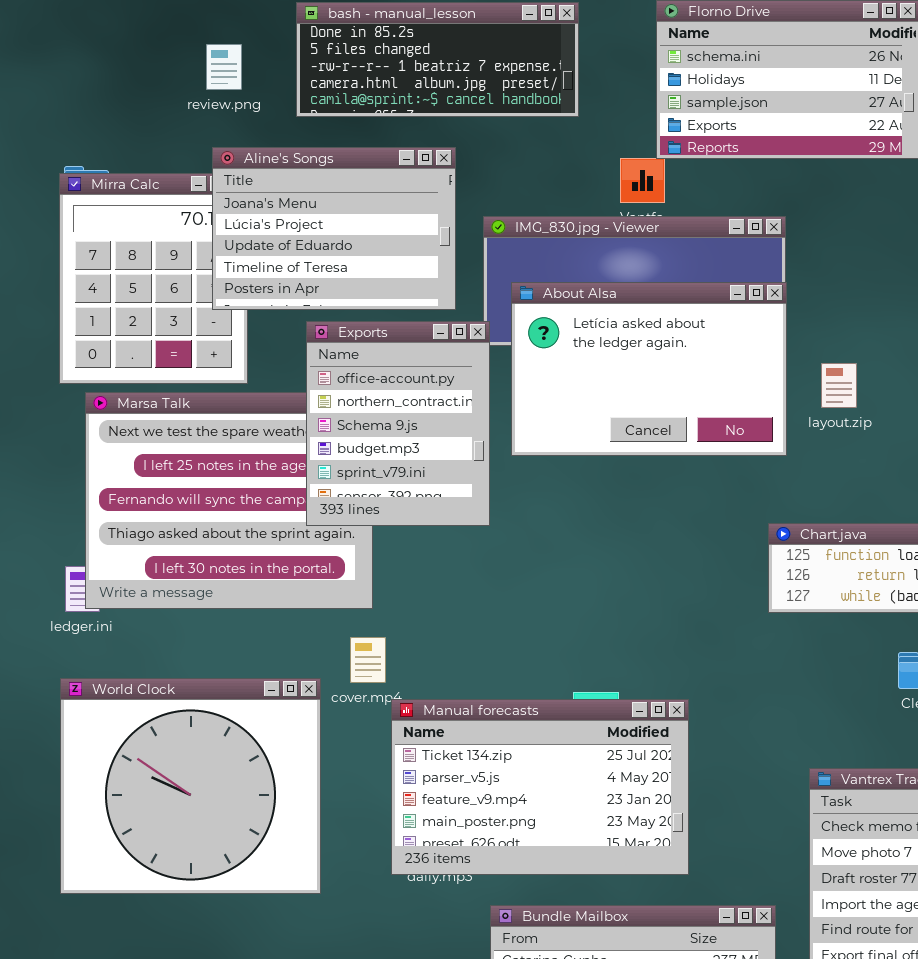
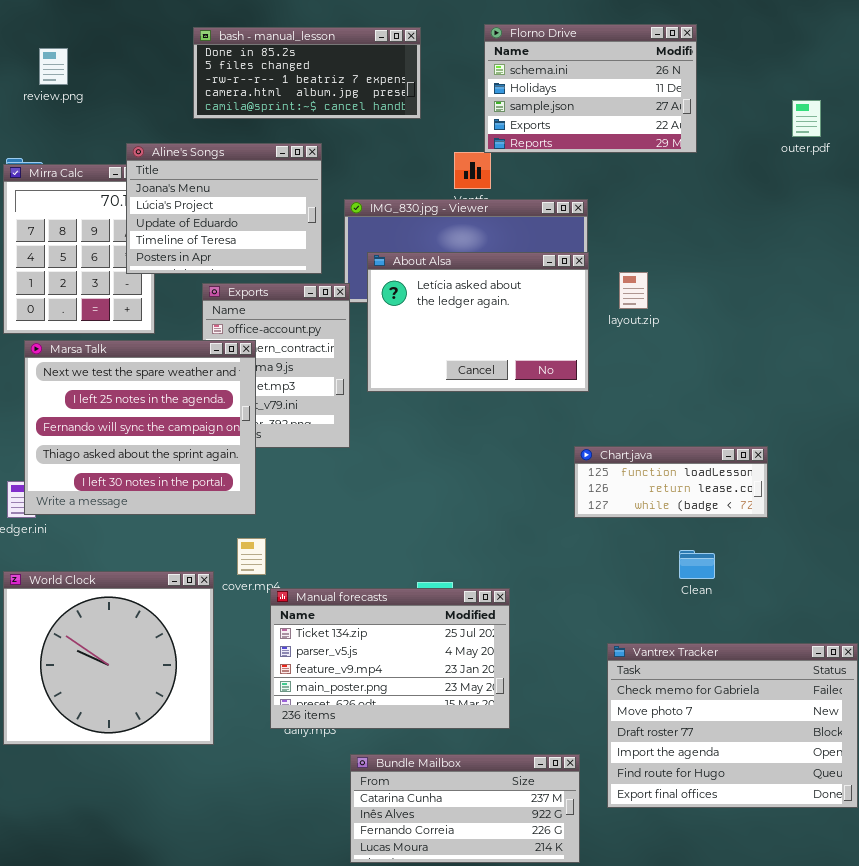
review.png: [206,44,242,90] -> [39,48,68,85], moved
layout.zip: [821,363,857,408] -> [619,272,648,309], moved
Marsa Talk: [85,392,373,609] -> [24,340,256,515], raised

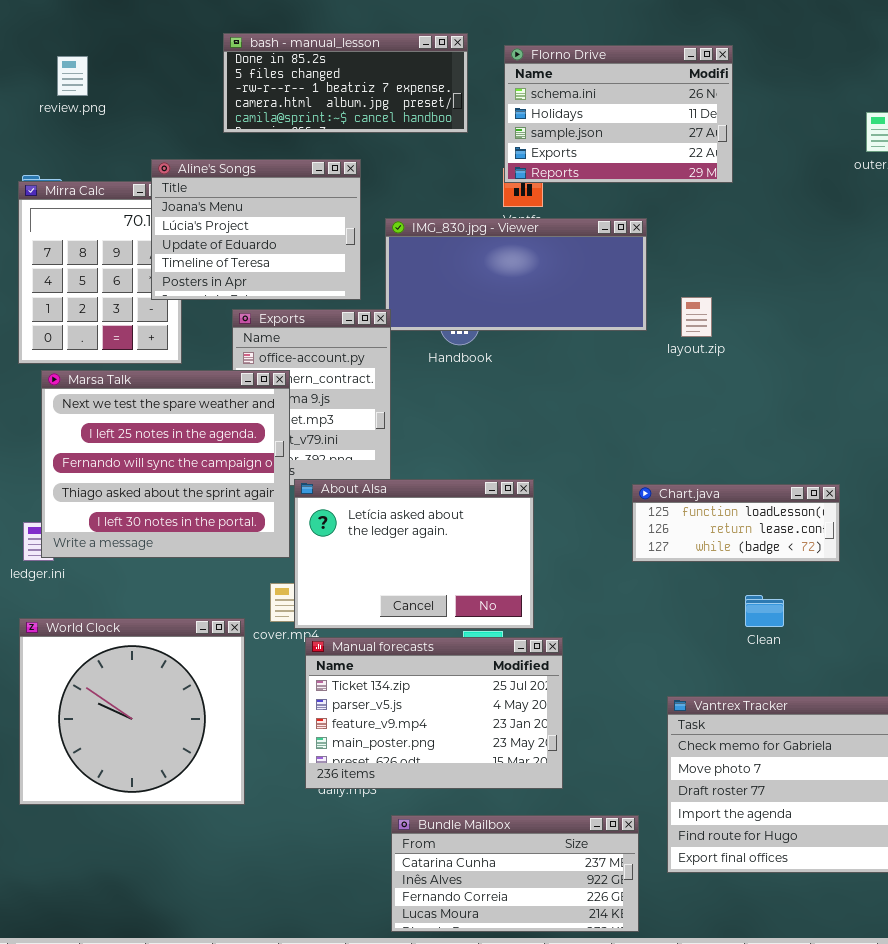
Florno Drive: [484,24,697,153] -> [504,45,733,183], moved
About Alsa: [367,252,589,392] -> [294,479,534,629], moved

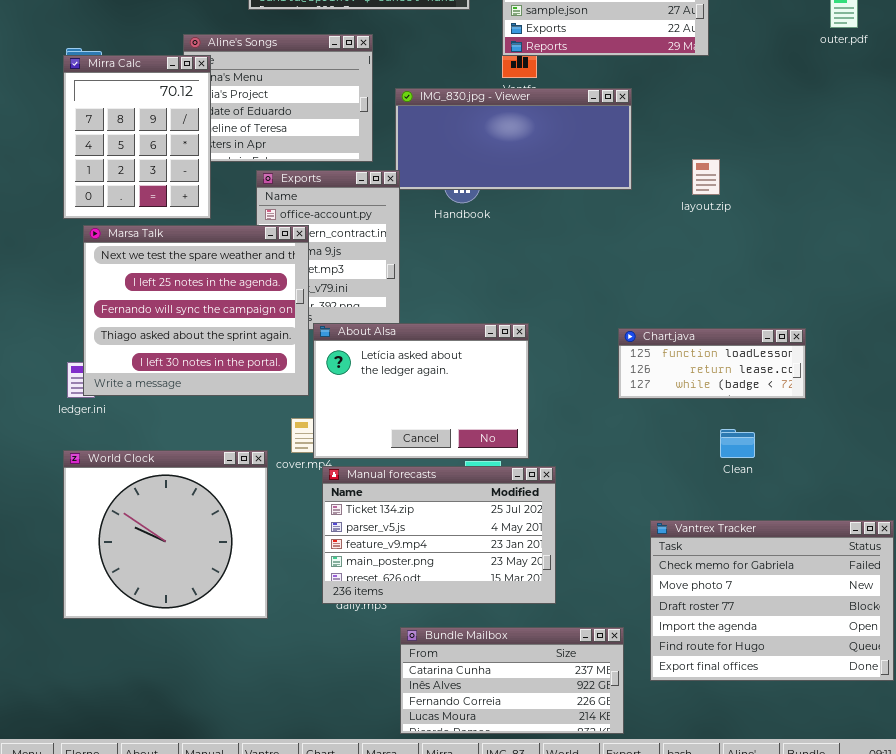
Mirra Calc: [18,181,182,364] -> [63,55,211,219], raised
layout.zip: [681,297,712,337] -> [692,159,720,195], moved

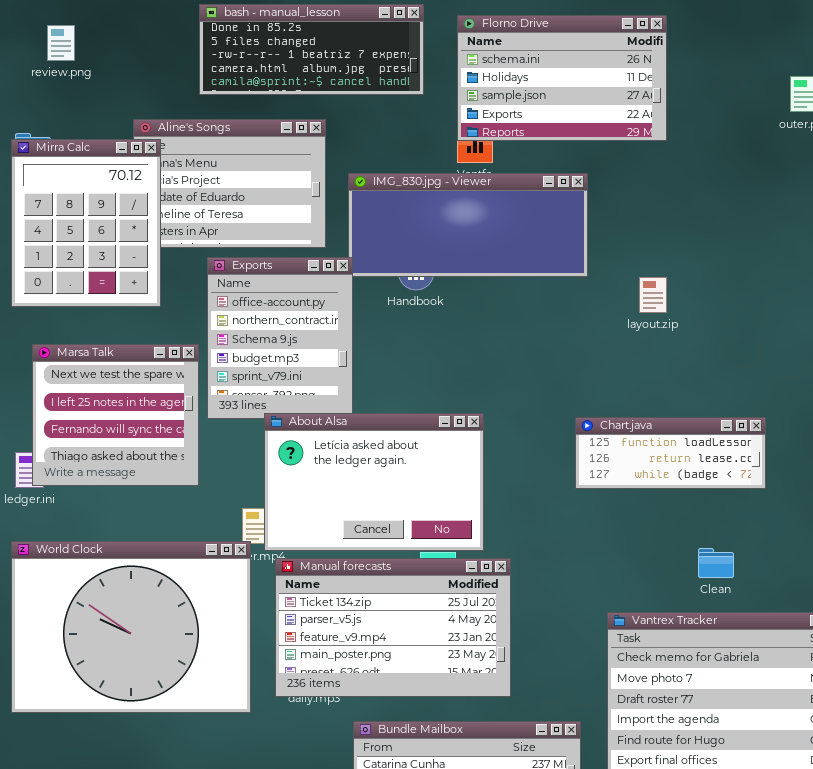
layout.zip: [692,159,720,195] -> [639,277,667,313], moved
Marsa Talk: [83,225,309,396] -> [32,344,199,486], resized
Clean: [720,429,755,458] -> [698,548,734,578], moved
World Clock: [63,450,268,619] -> [11,541,251,713], resized

